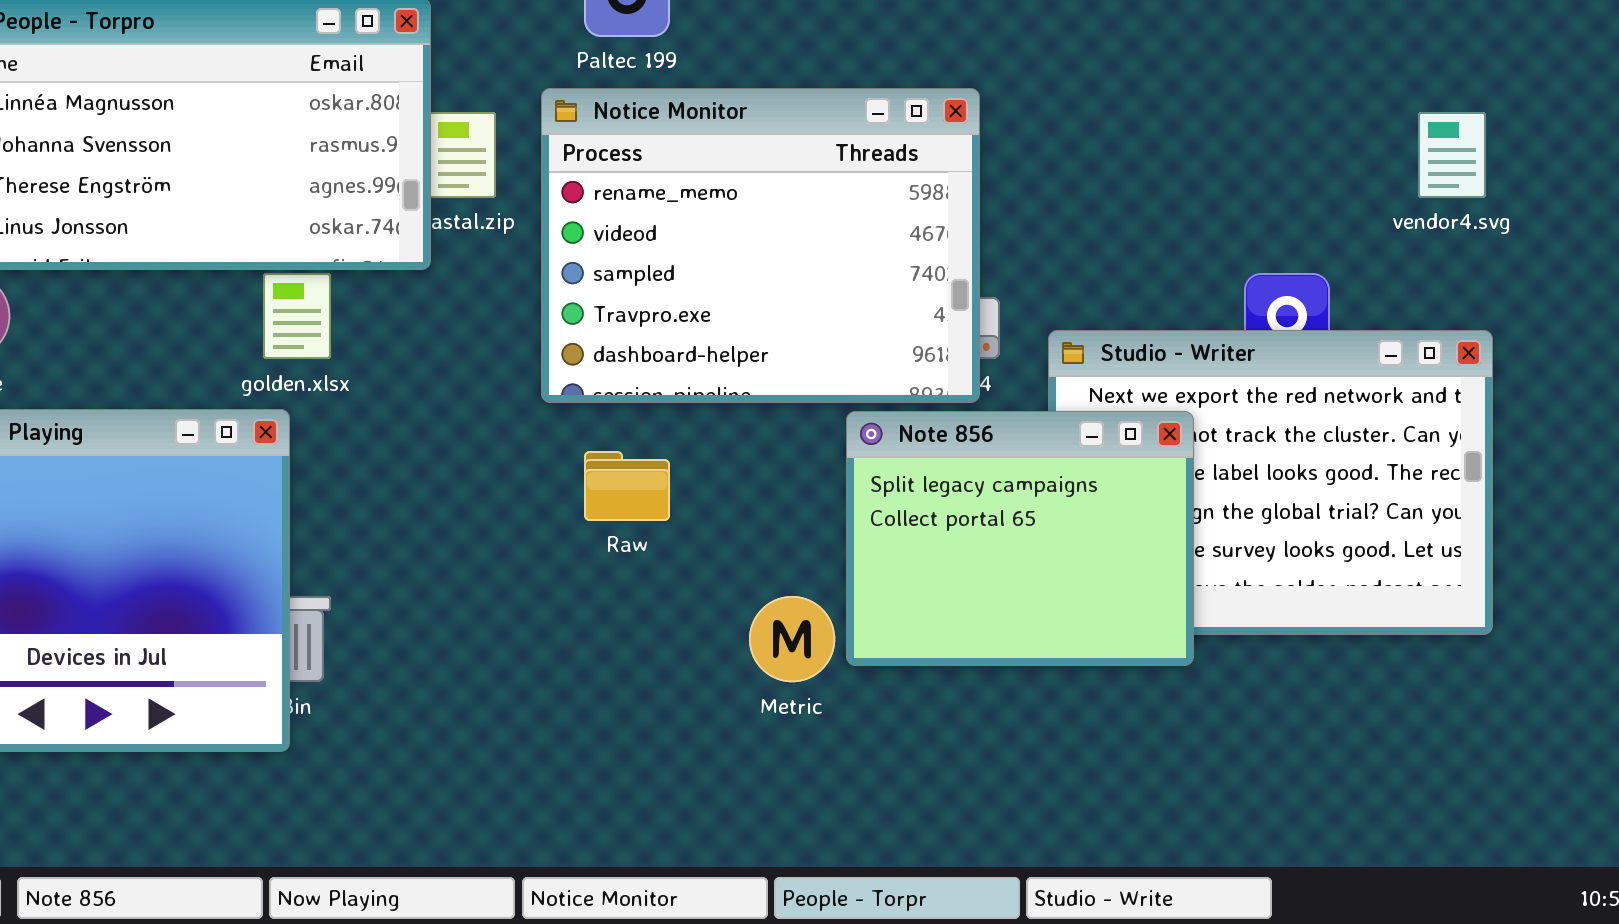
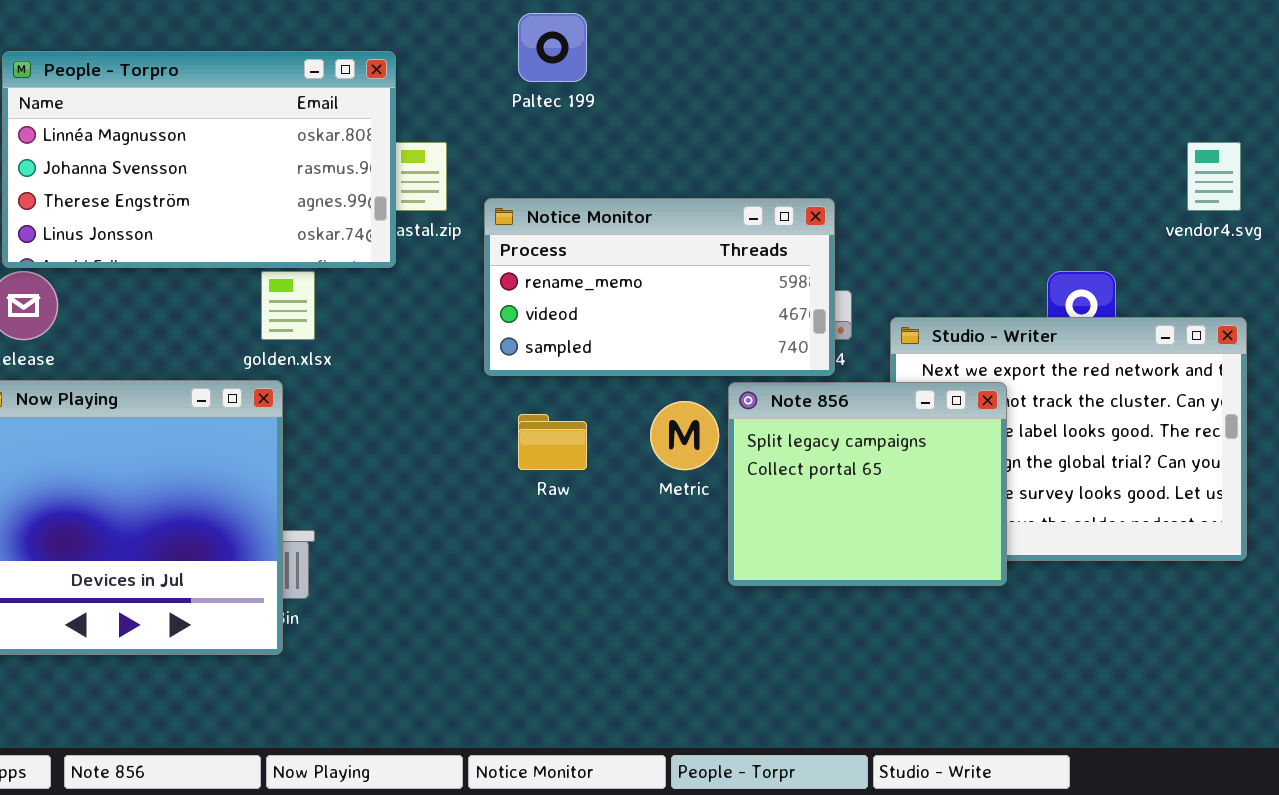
Notice Monitor: [541,88,980,403] -> [484,198,835,376], resized
Metric: [749,596,835,682] -> [650,401,719,470], moved

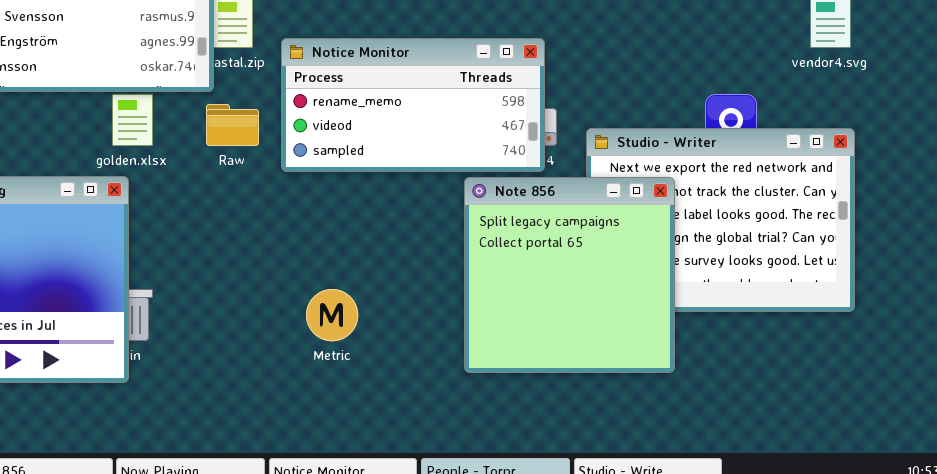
Note 856: [728,382,1007,586] -> [464,177,675,373], resized
Metric: [650,401,719,470] -> [306,289,358,341], moved
Raw: [518,414,587,470] -> [206,104,259,146], moved

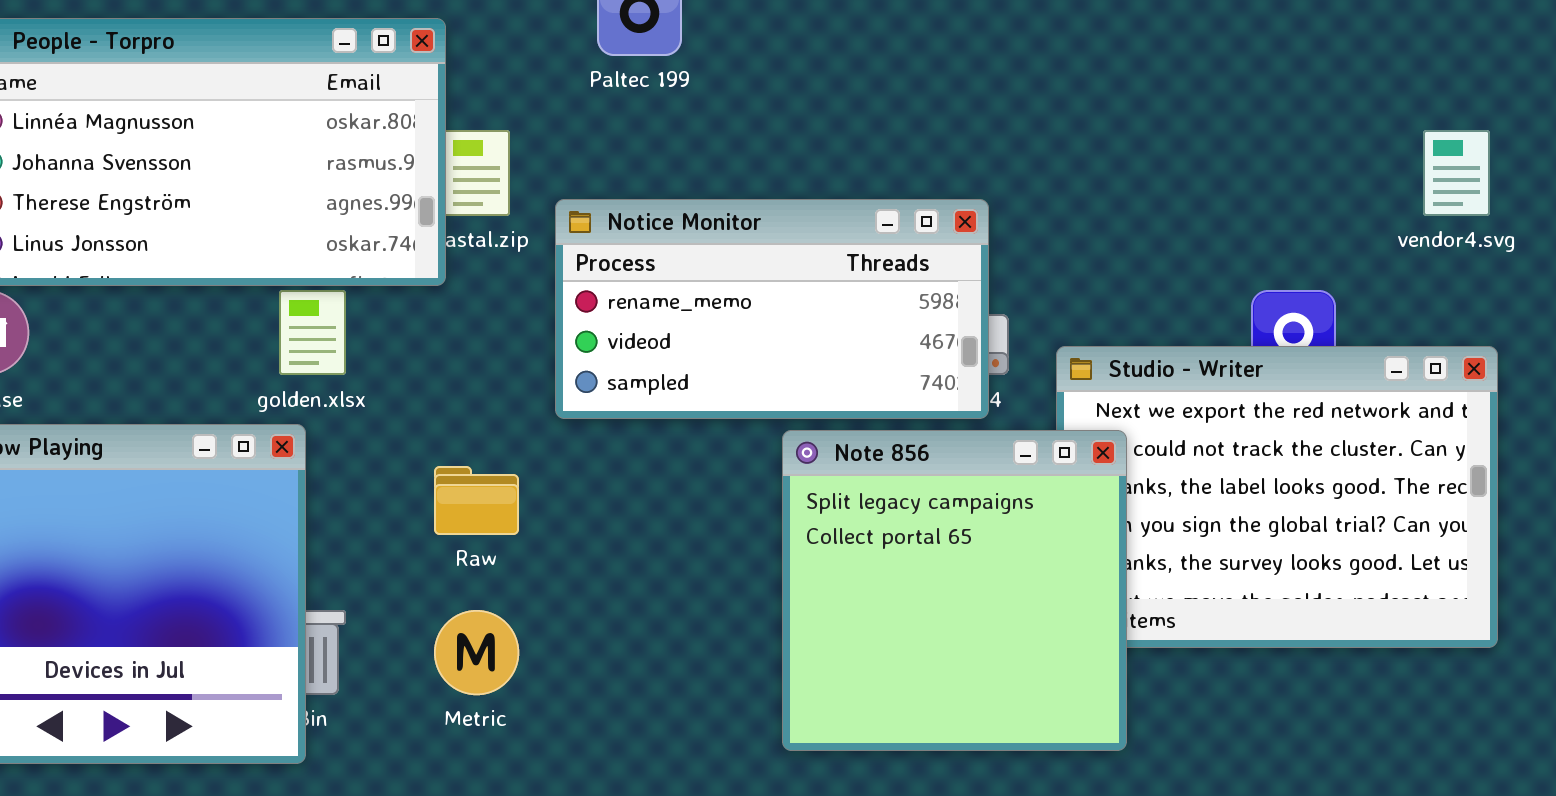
Raw: [206,104,259,146] -> [434,466,519,535], moved
Note 856: [464,177,675,373] -> [782,430,1127,751], moved
Metric: [306,289,358,341] -> [434,610,519,695], moved

